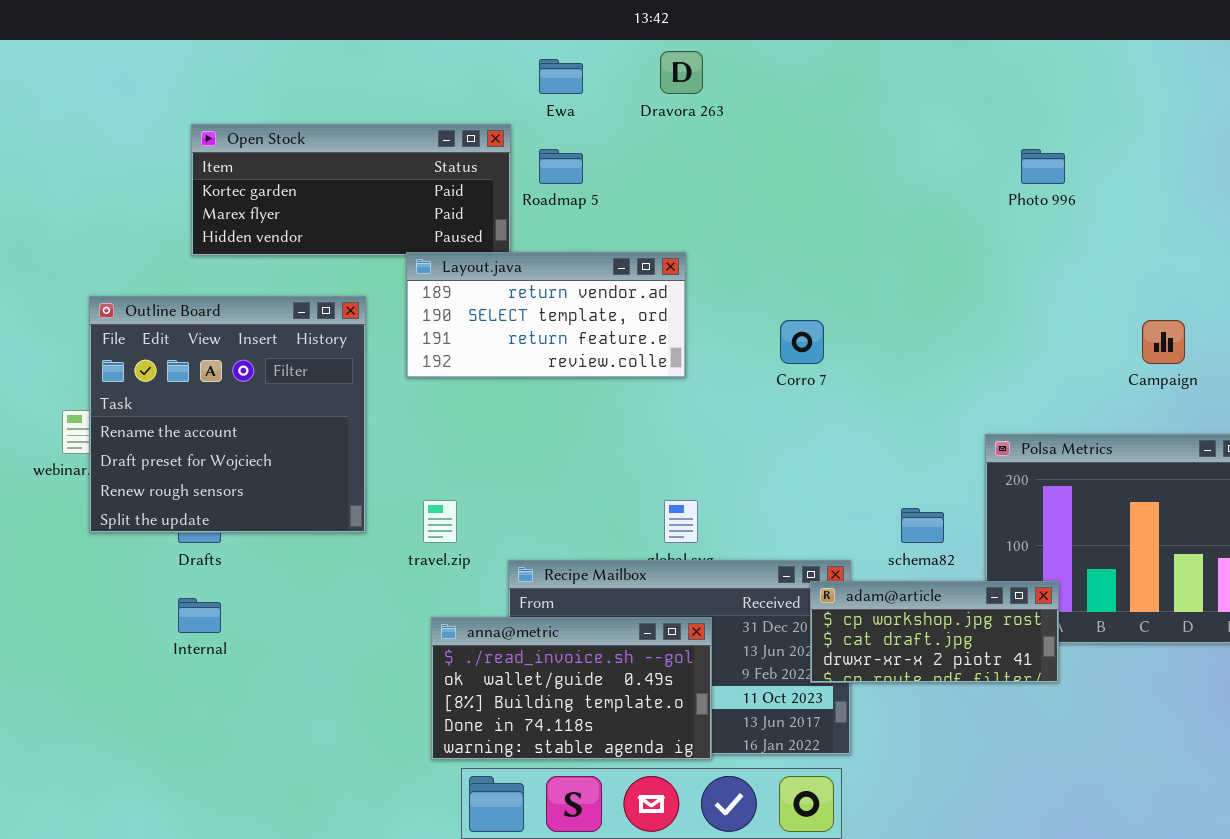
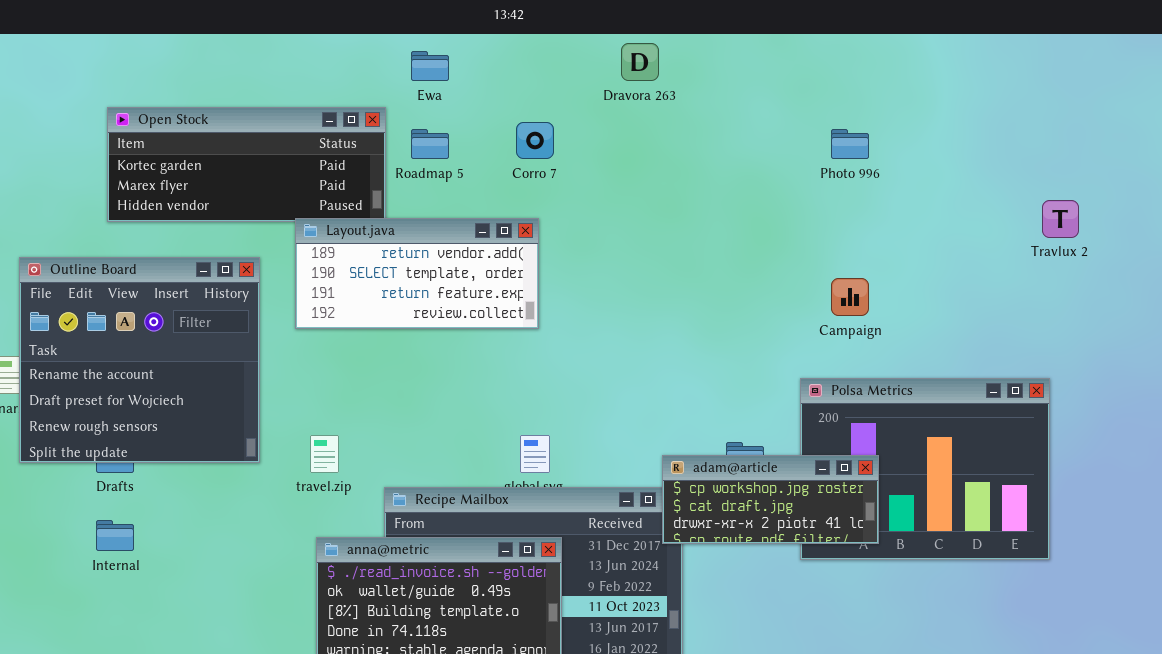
Dravora 263: [660,51,703,94] -> [621,43,659,81], moved
Corro 7: [780,320,824,364] -> [516,122,554,159], moved
Campaign: [1142,320,1185,364] -> [831,278,869,316], moved
adam@article: [810,581,1059,683] -> [662,455,879,544], moved

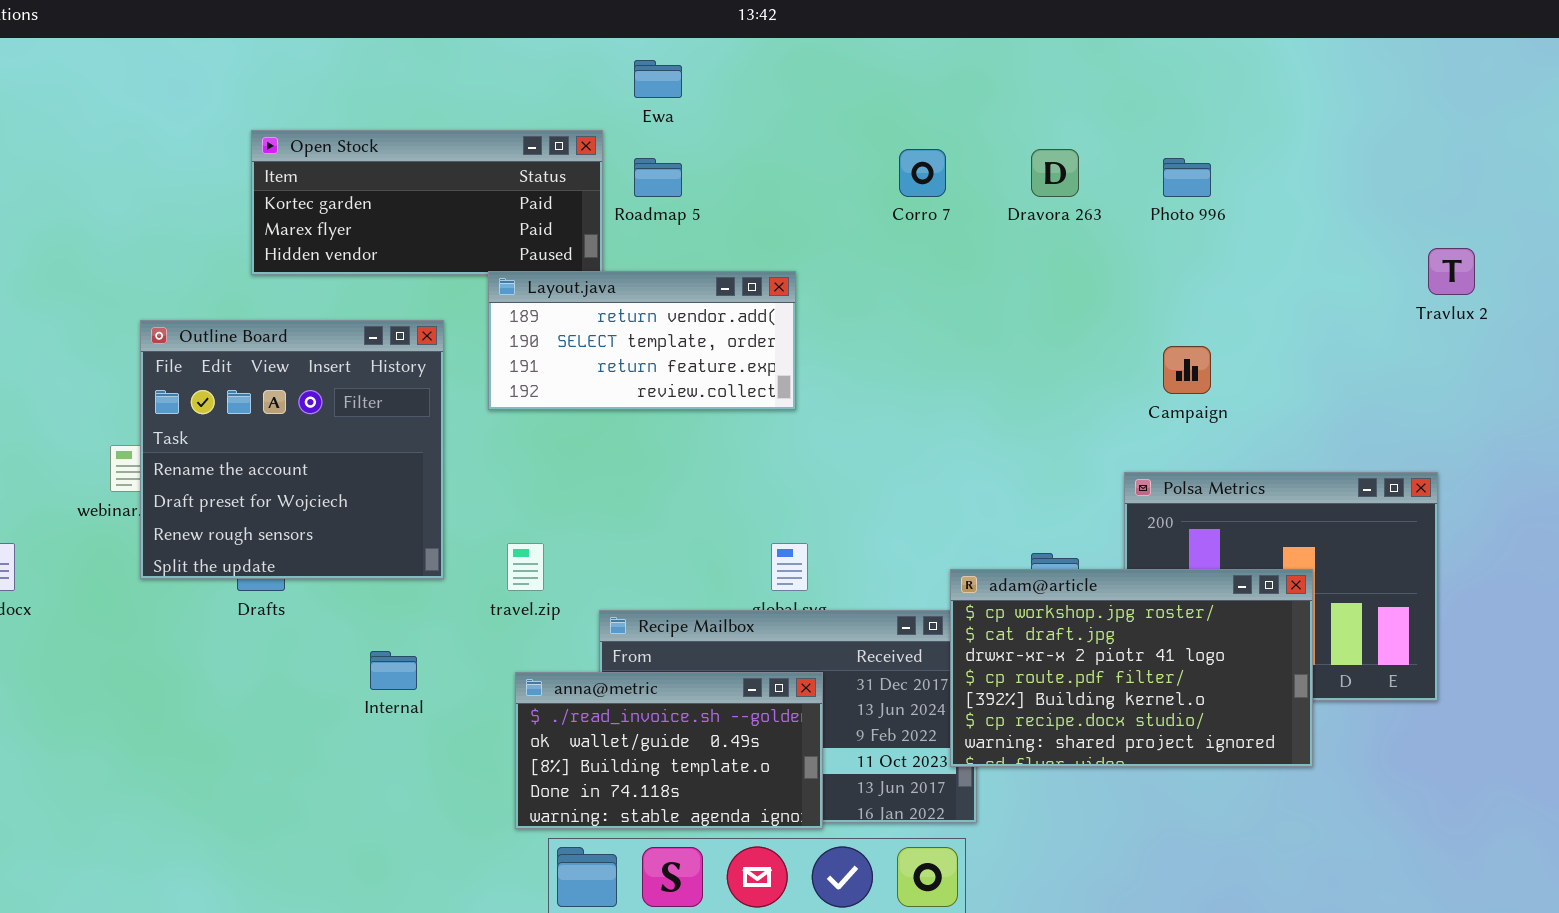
Dravora 263: [621,43,659,81] -> [1031,149,1079,197], moved
Corro 7: [516,122,554,159] -> [899,149,946,197], moved
adam@article: [662,455,879,544] -> [950,569,1313,767], resized
Internal: [96,520,134,551] -> [370,651,417,690], moved

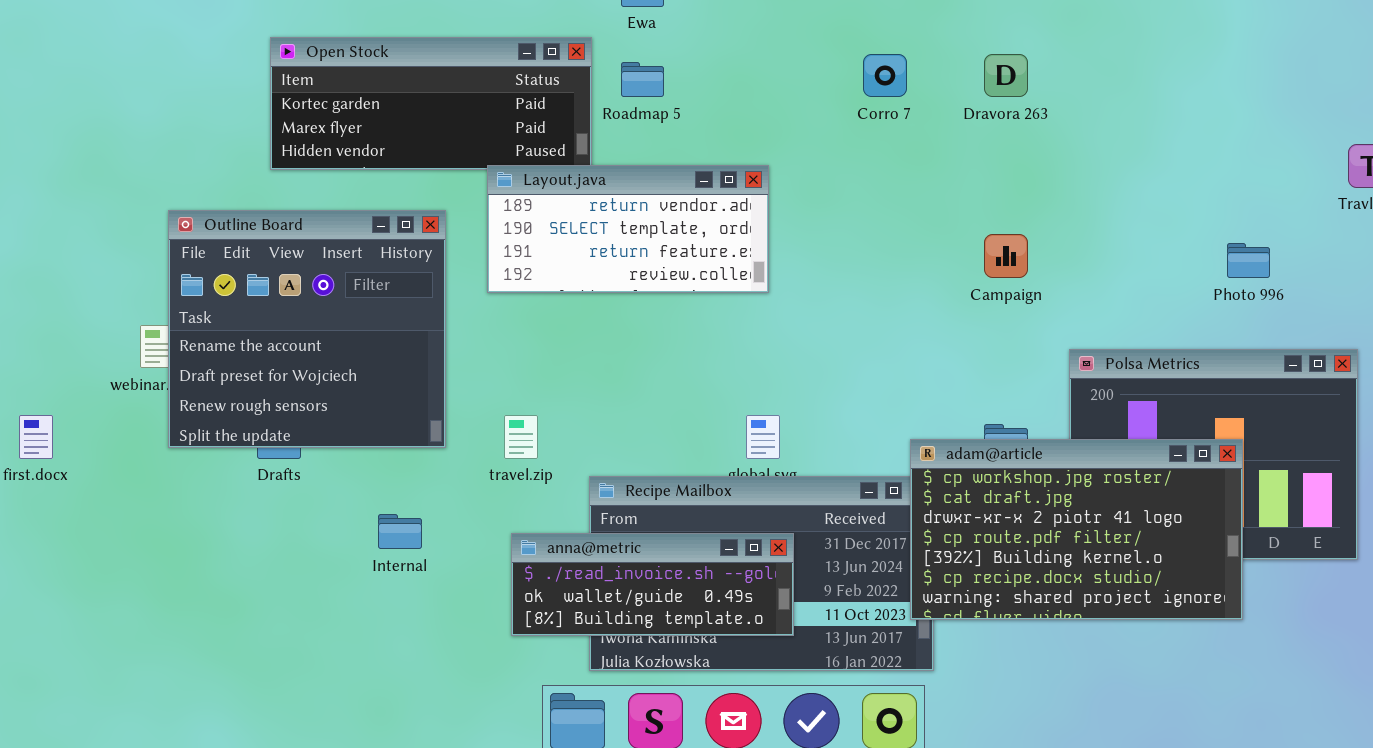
Photo 996: [1163,158,1211,197] -> [1227,243,1270,278], moved
Campaign: [1163,346,1211,394] -> [984,234,1028,278], moved
anna@metric: [515,672,823,829] -> [511,533,794,636], resized

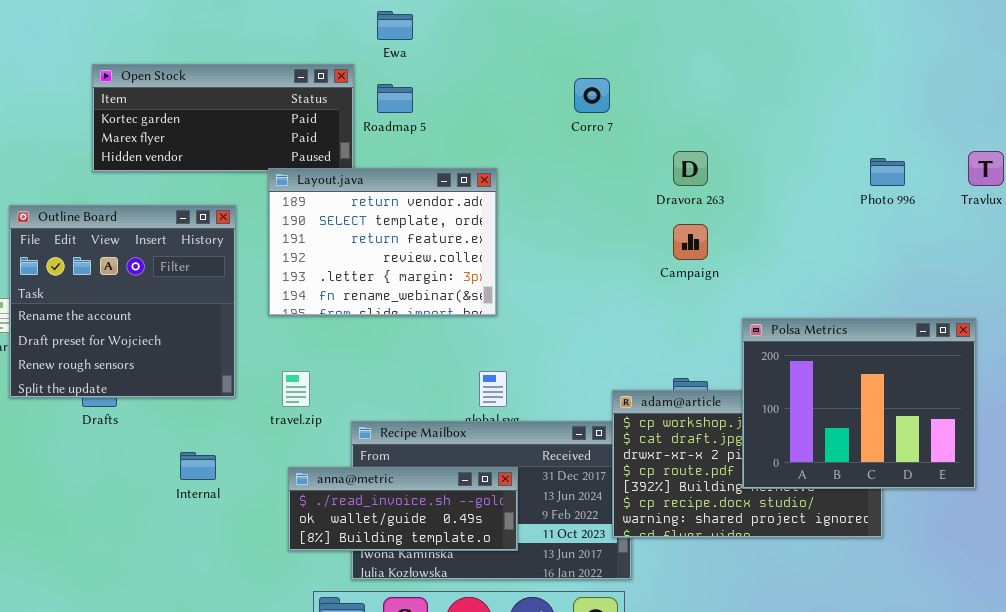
Dravora 263: [984,54,1028,97] -> [673,151,708,186], moved
Layout.java: [487,165,769,293] -> [268,168,497,316], resized
Photo 996: [1227,243,1270,278] -> [870,158,905,186], moved
Polsa Metrics: [1069,349,1358,560] -> [742,318,976,489], raised

